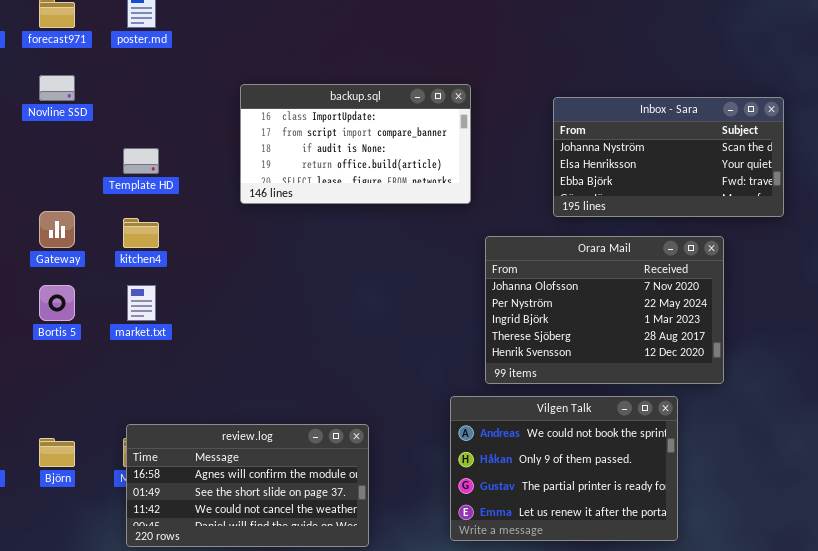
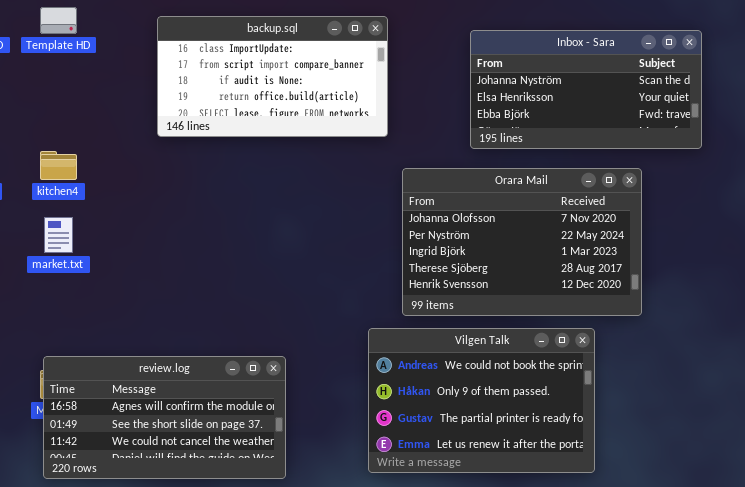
Template HD: [123,148,159,174] -> [40,7,77,34], moved

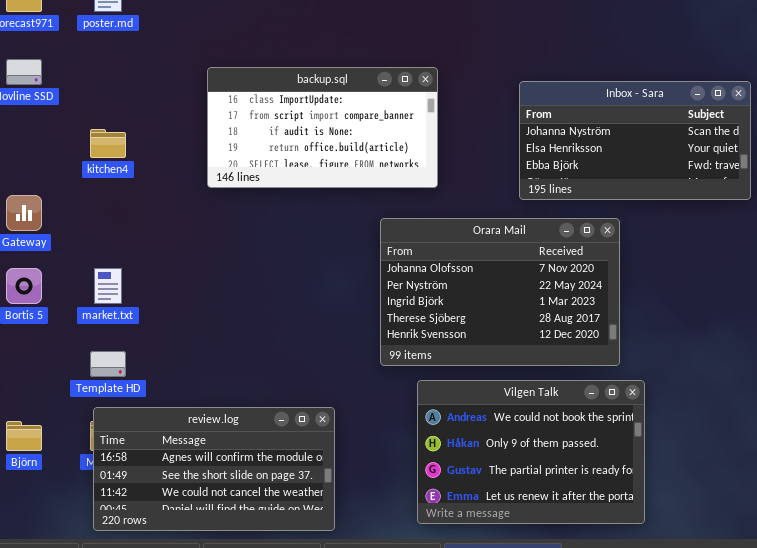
Template HD: [40,7,77,34] -> [90,351,126,377], moved
kitchen4: [40,151,77,180] -> [90,129,126,158], moved
Orara Mail: [402,168,642,316] -> [380,218,620,366], moved

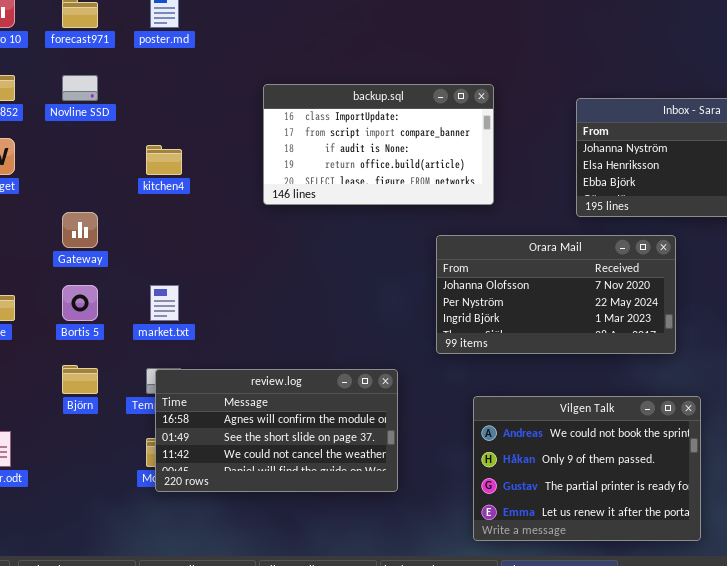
Orara Mail: [380,218,620,366] -> [436,235,676,354], resized
review.log: [93,407,335,531] -> [155,369,398,492], moved
Björn: [6,421,42,451] -> [62,365,98,394], moved

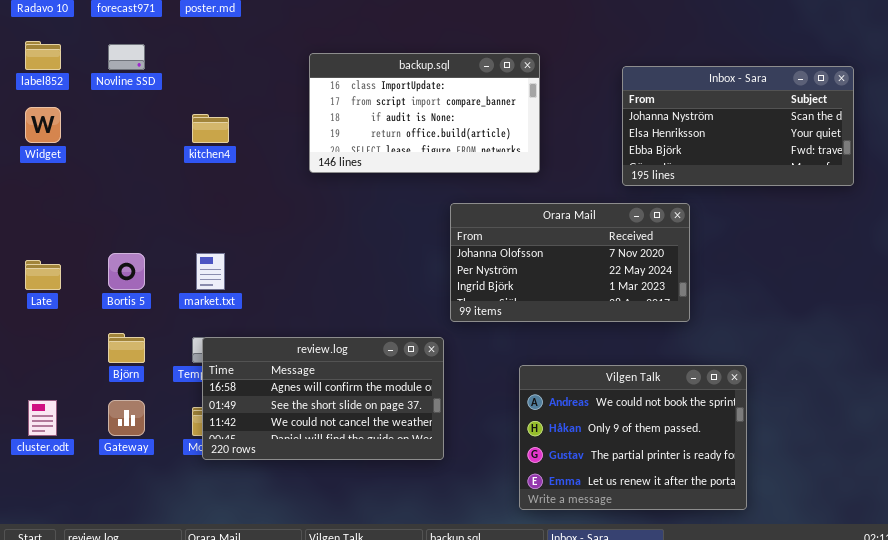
Gateway: [62,212,98,248] -> [108,400,145,436], moved
Orara Mail: [436,235,676,354] -> [450,203,690,322], moved

